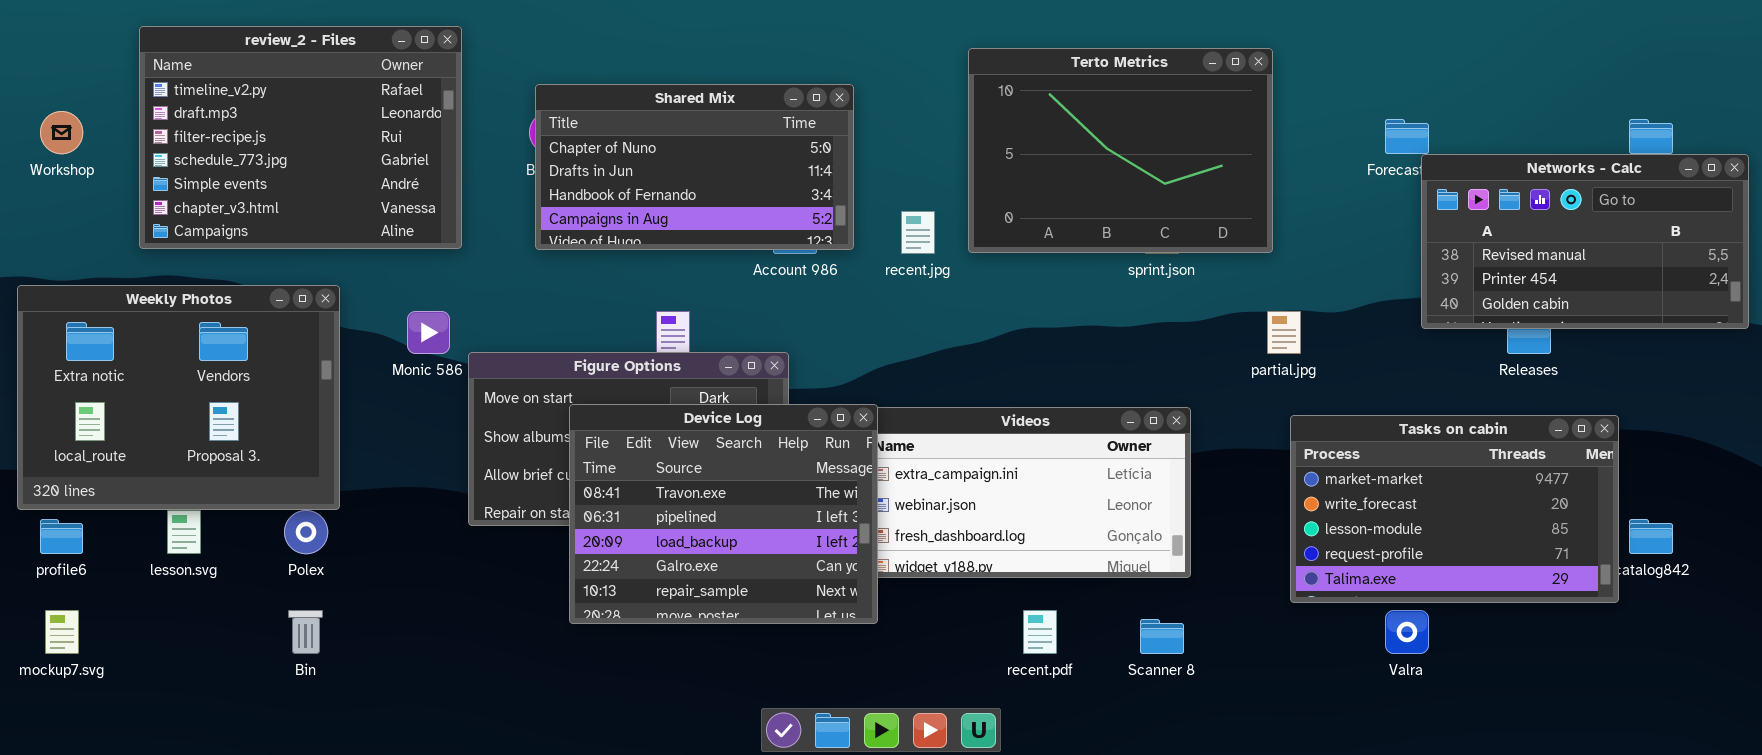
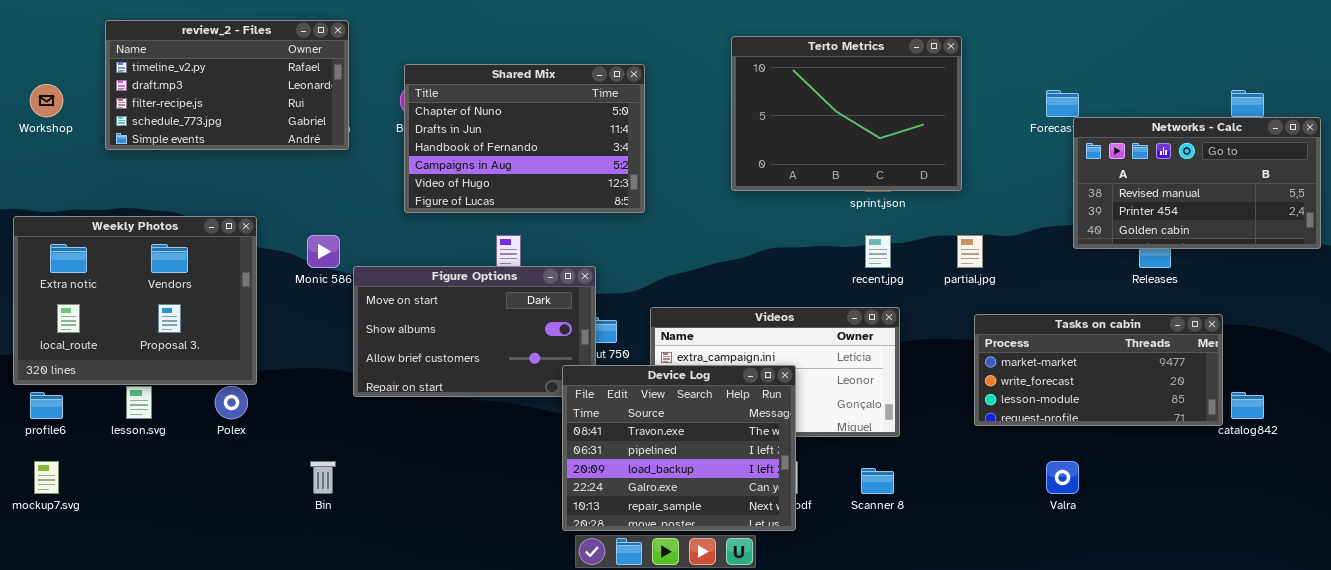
review_2 - Files: [139,26,462,249] -> [105,20,349,150], resized
Shared Mix: [535,84,854,250] -> [404,64,645,213], resized
recent.jpg: [901,211,935,254] -> [865,235,891,268], moved
Device Log: [569,404,878,624] -> [562,365,796,531], moved
Tasks on cabin: [1290,415,1619,603] -> [974,314,1223,426], resized
Bin: [288,610,323,654] -> [310,461,336,494], moved

